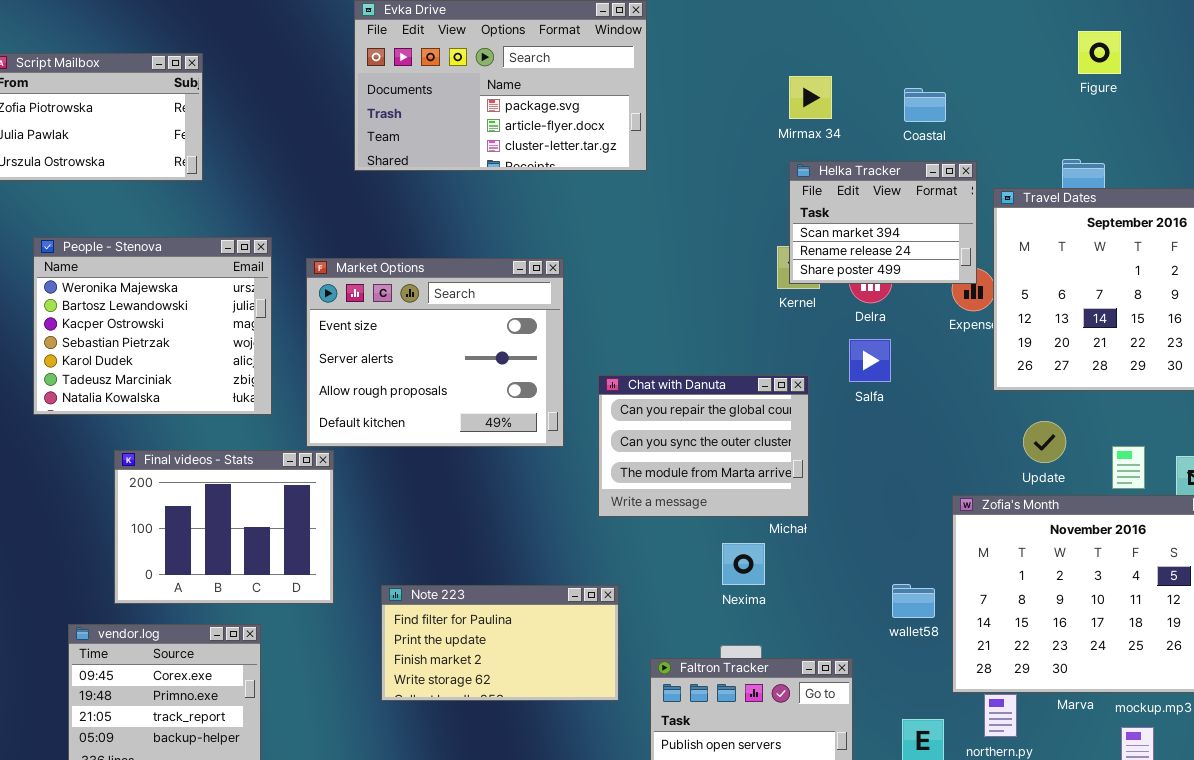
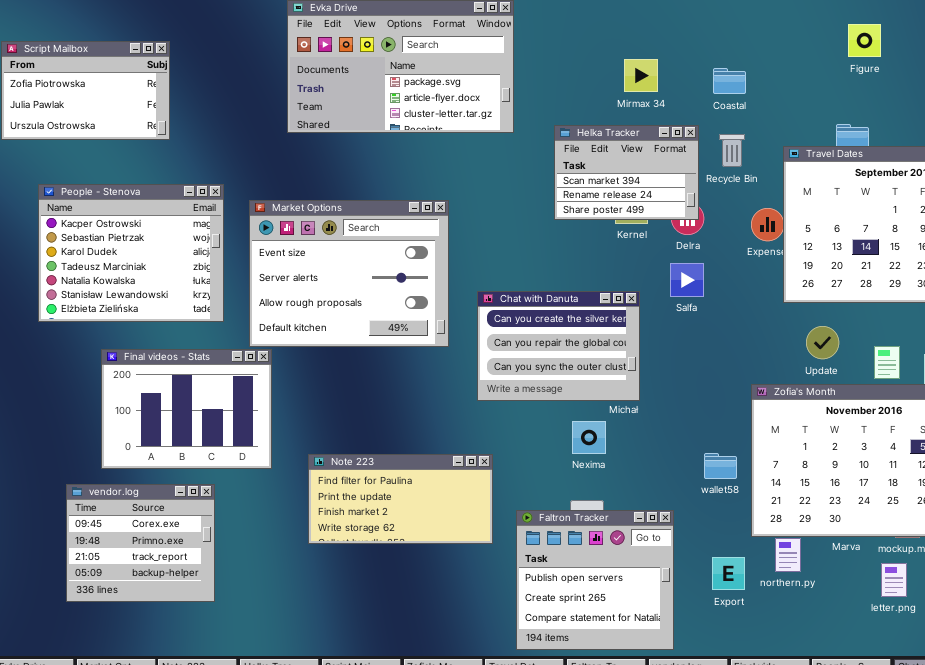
Helka Tracker: [789,161,977,284] -> [554,125,699,220], moved
People - Stenova: [33,237,272,415] -> [38,184,224,322], scrolled down 2 rows
Chat with Danuta: [598,375,809,517] -> [477,291,640,401], scrolled up 1 row

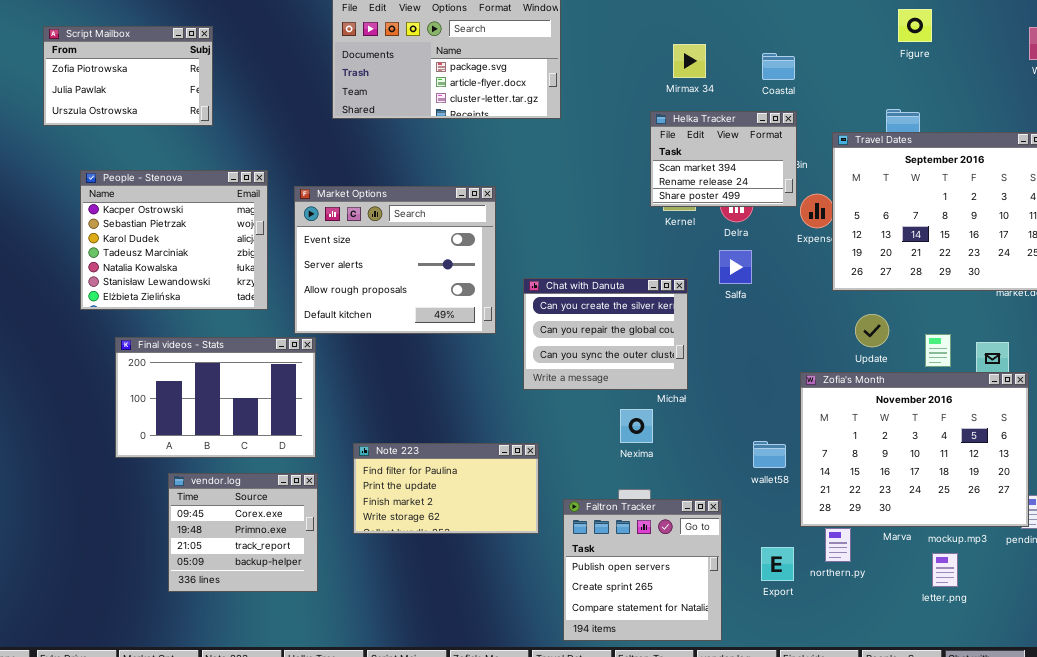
Helka Tracker: [554,125,699,220] -> [650,111,797,207], moved
Final videos - Stats: [101,349,272,469] -> [115,337,316,458], resized
vendor.log: [66,484,215,602] -> [168,473,318,592], moved

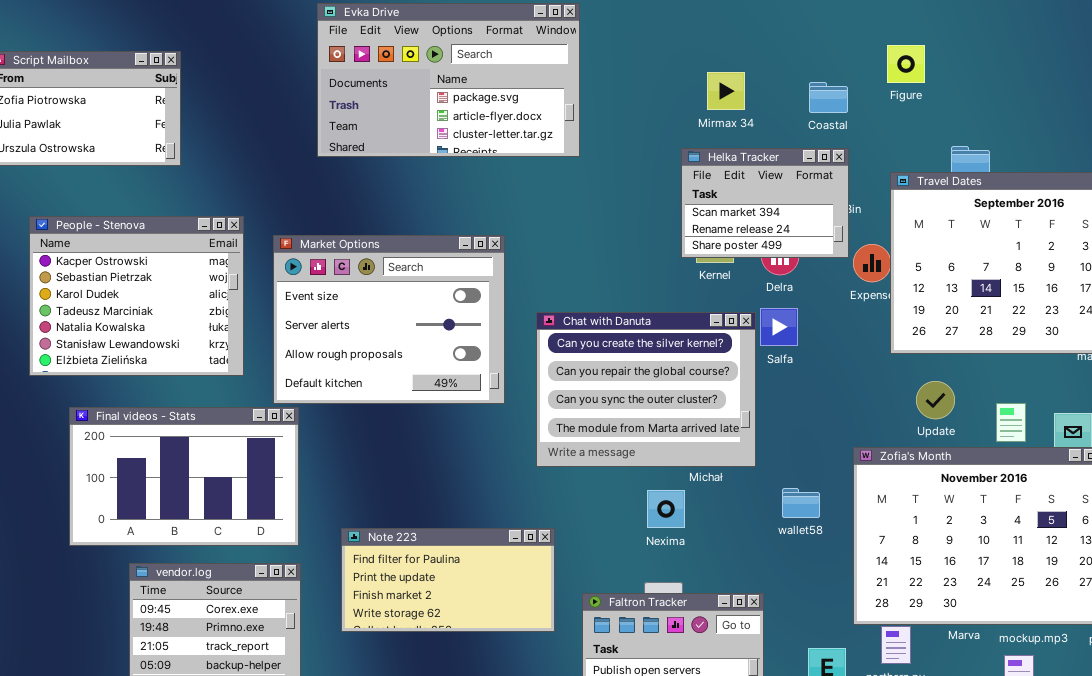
Figure: [898,9,932,42] -> [887,45,925,83], moved
Chat with Danuta: [523,278,688,390] -> [536,312,756,467], resized
wallet58: [753,441,786,468] -> [782,488,820,518], moved

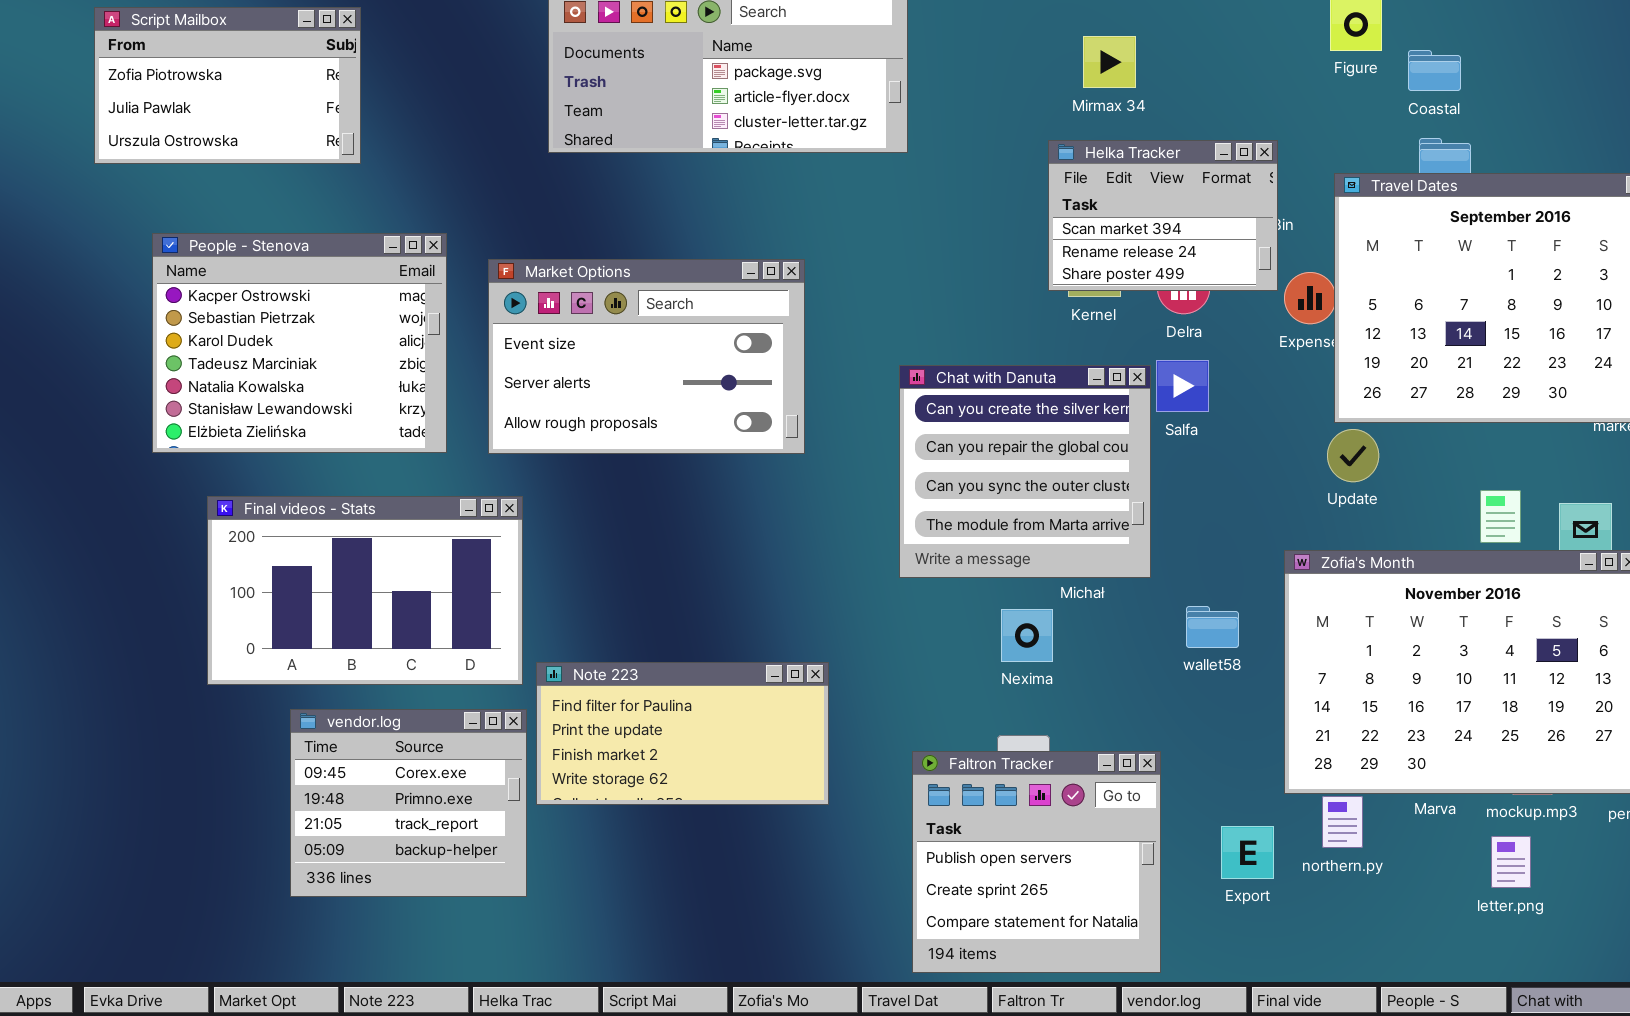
Coastal: [809,82,848,113] -> [1408,50,1461,91], moved
Market Options: [273,235,505,404] -> [488,259,805,454], resized
Chat with Danuta: [536,312,756,467] -> [899,365,1151,578], resized
Update: [916,381,955,419] -> [1327,429,1379,482], moved
Note 223: [341,528,555,632] -> [536,662,829,805], moved

